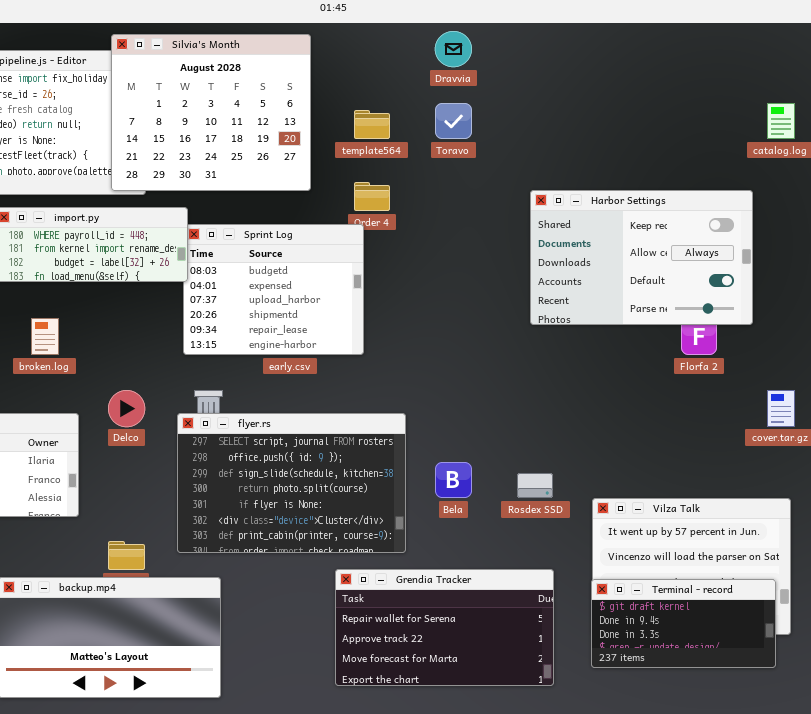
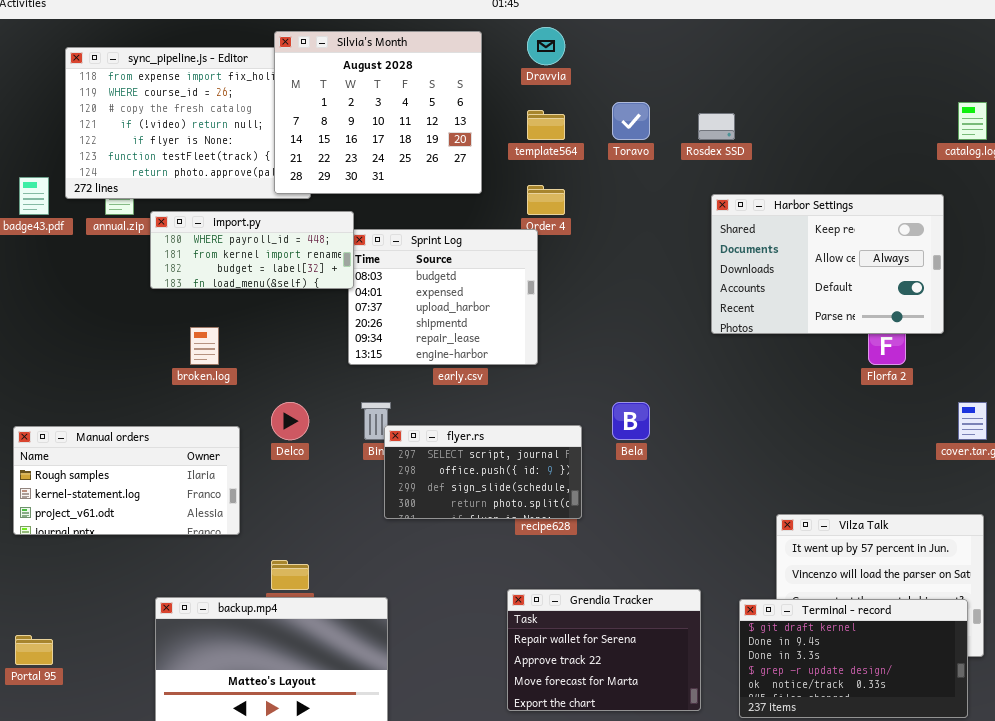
Dravvia: [435,31,472,67] -> [527,27,565,65], moved
flyer.rs: [177,413,406,553] -> [384,425,582,519], resized
Bela: [435,462,472,498] -> [612,402,650,440], moved
Rosdex SSD: [517,473,553,498] -> [698,113,735,140], moved
Grendia Tracker: [335,569,554,686] -> [507,589,701,711], resized
Terminal - record: [591,579,776,668] -> [739,599,968,718], resized

